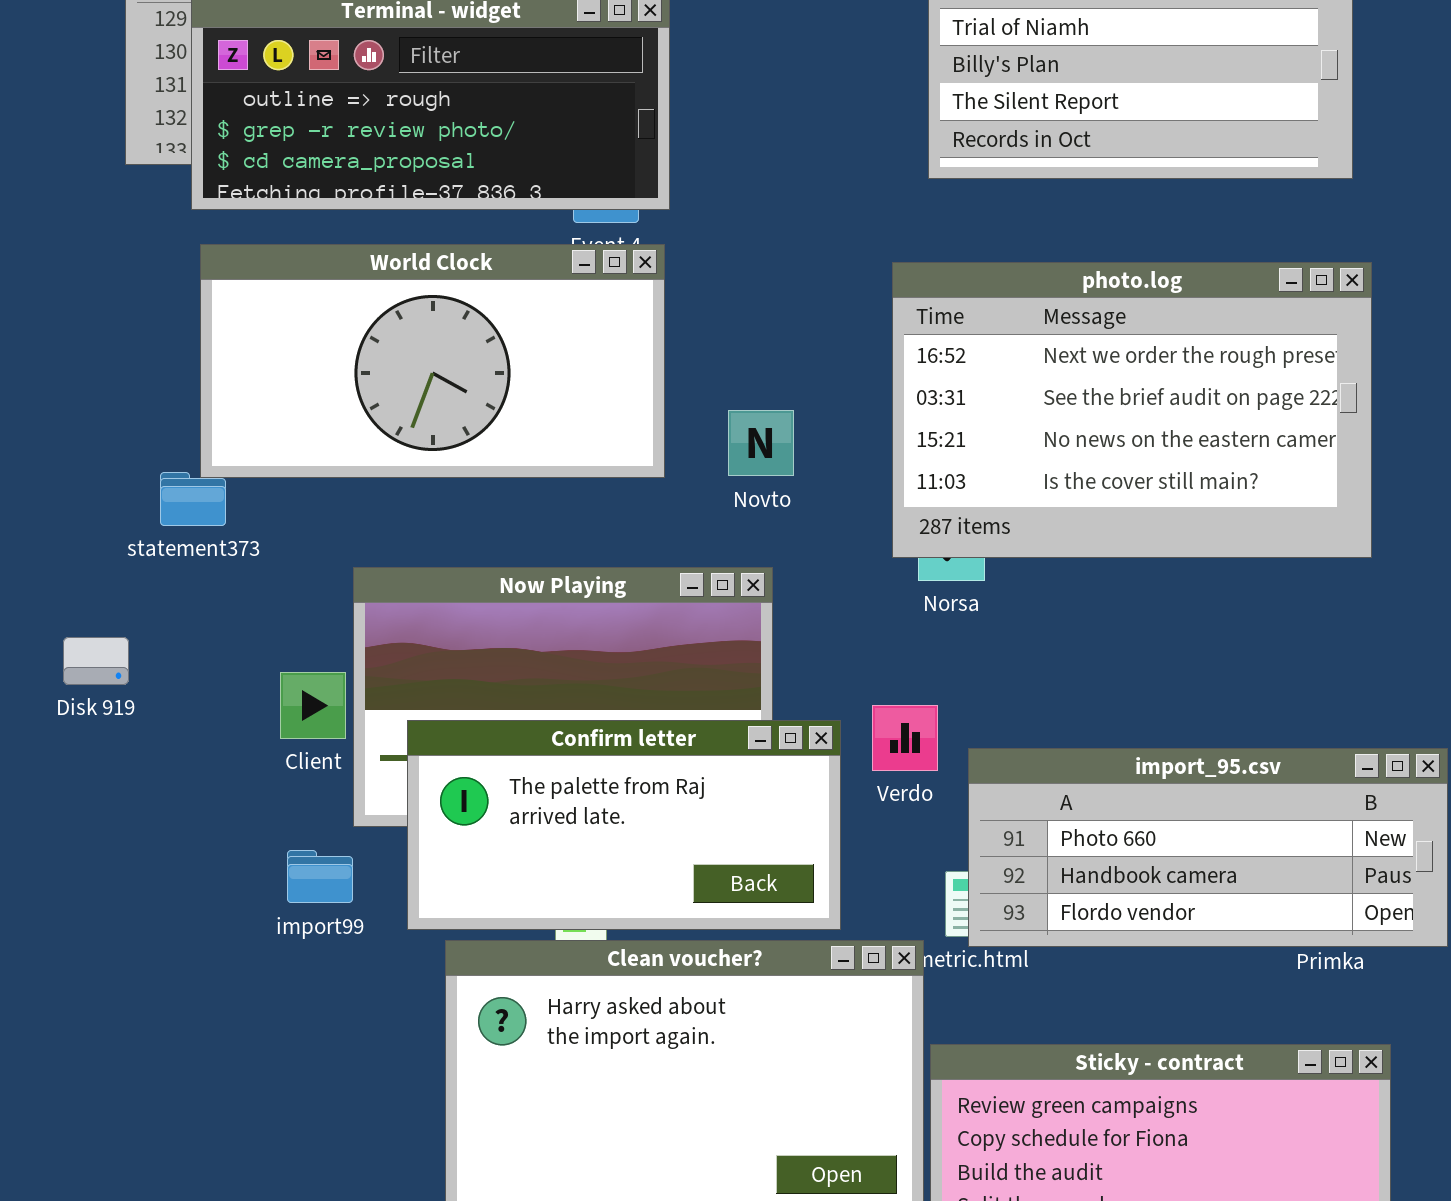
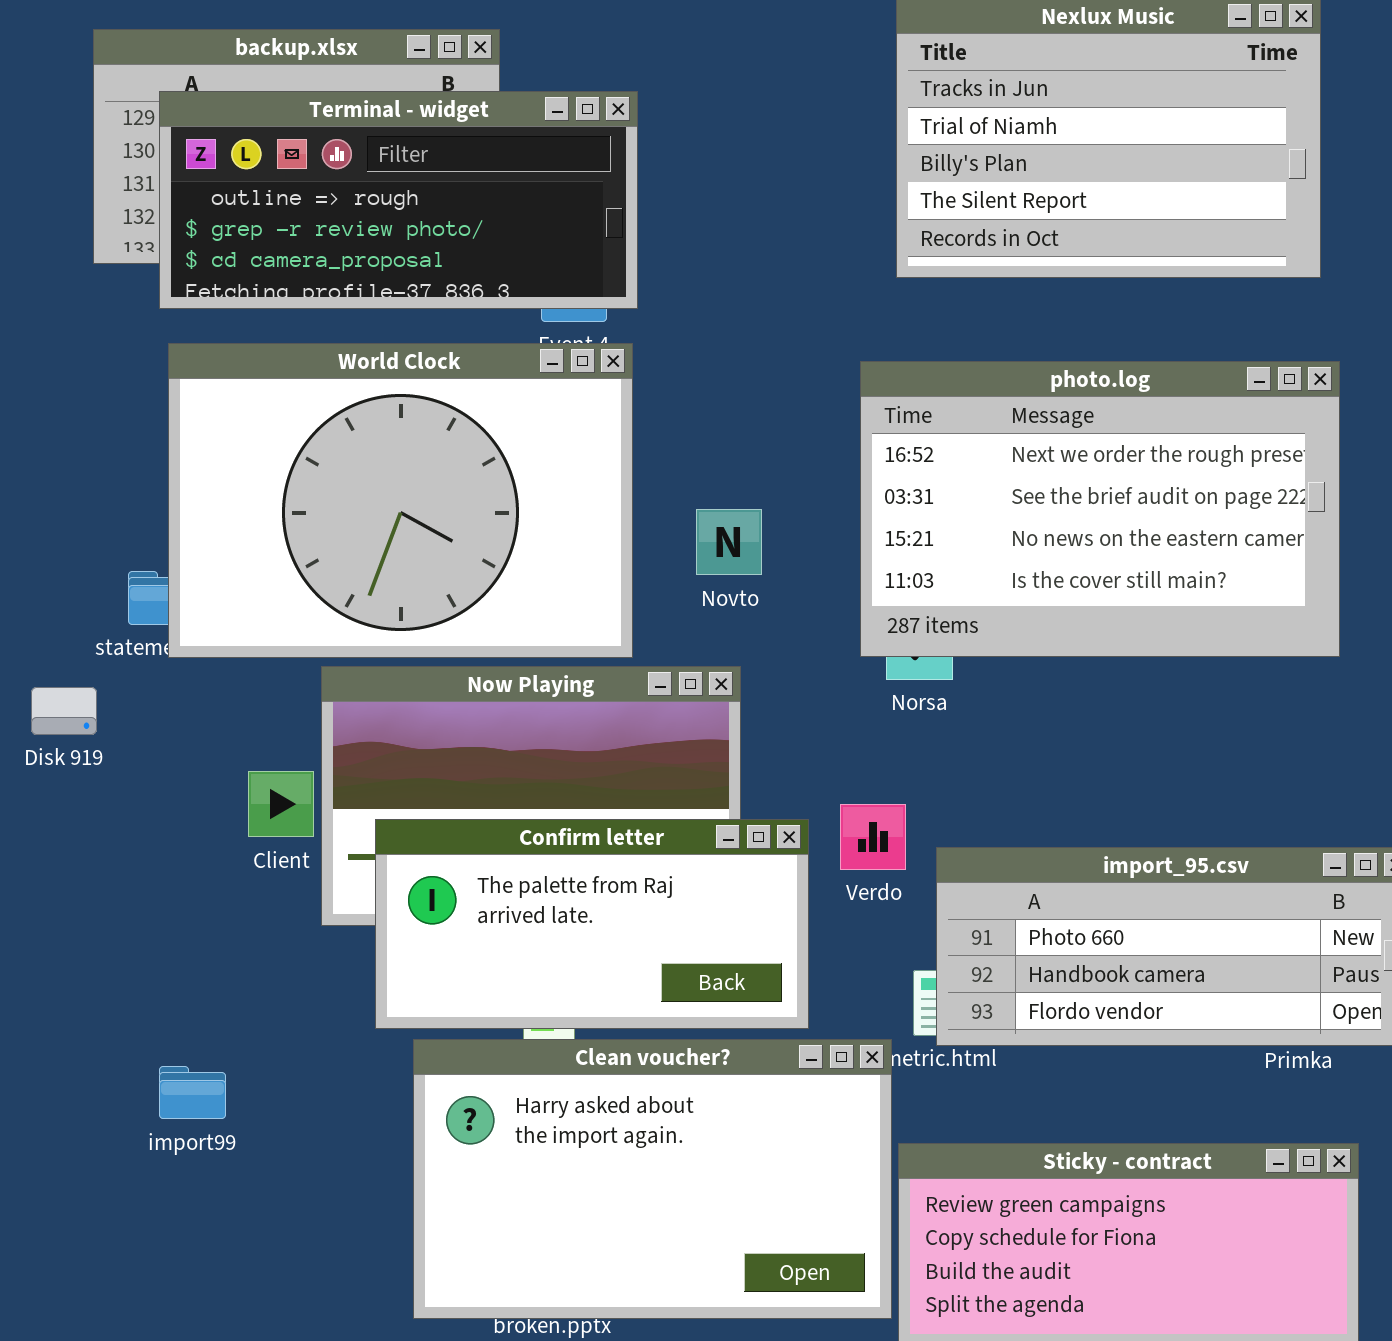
World Clock: [200,244,665,478] -> [168,343,633,658], resized
Disk 919: [63,637,129,685] -> [31,687,97,735], moved
import99: [287,850,353,903] -> [159,1066,226,1119], moved

